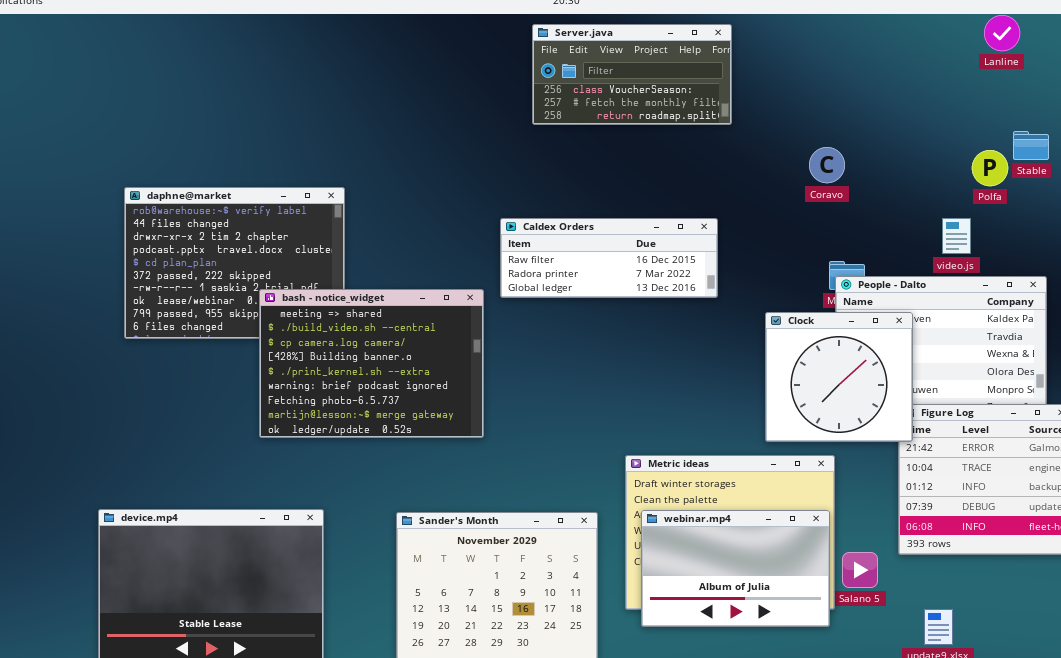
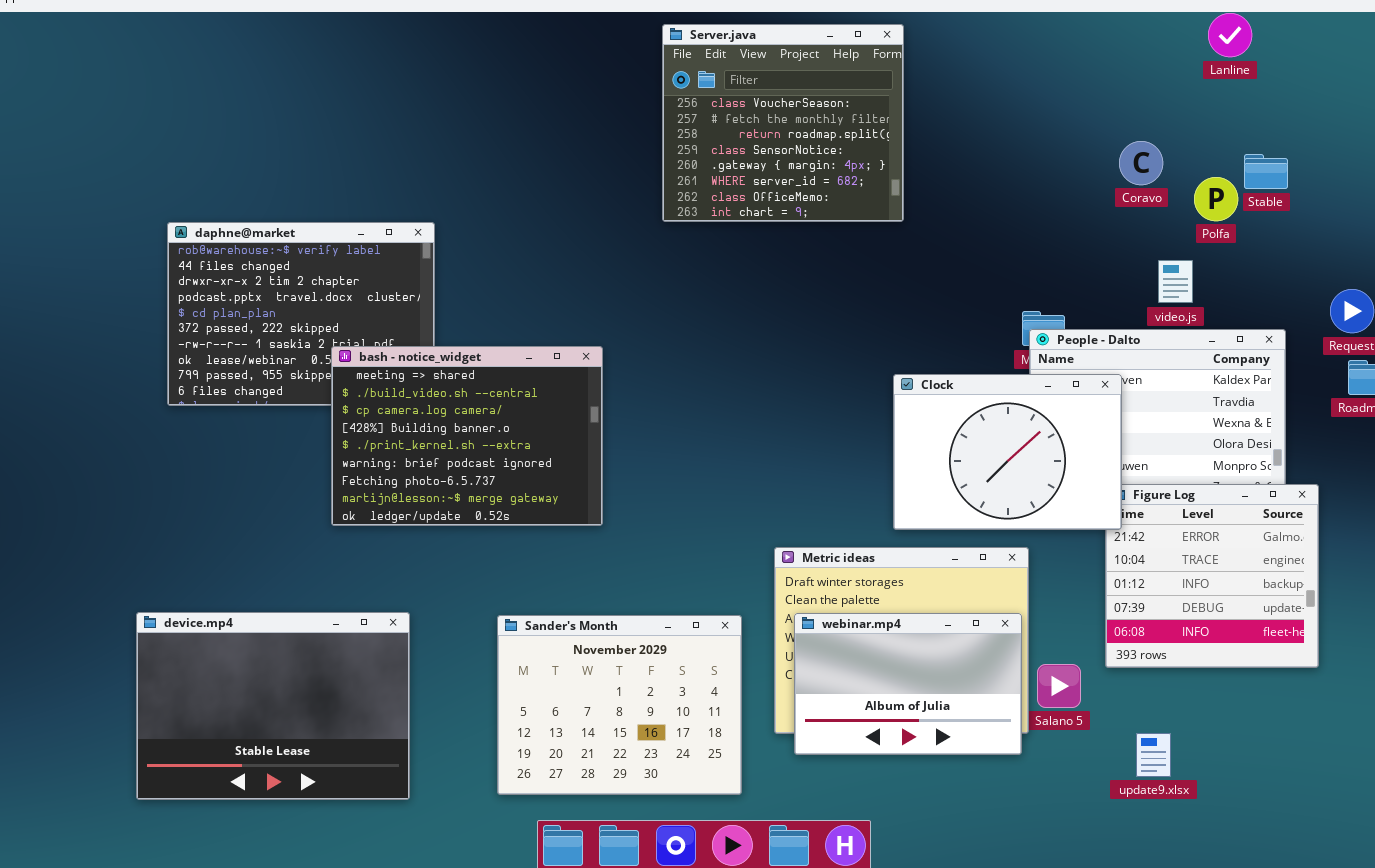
Server.java: [532,24,732,125] -> [662,24,904,222], resized
Coravo: [809,147,845,183] -> [1119,141,1163,185], moved
Caldex Orders: [500,218,718,298] -> none, closed
Clock: [765,312,913,442] -> [893,374,1122,530], resized

